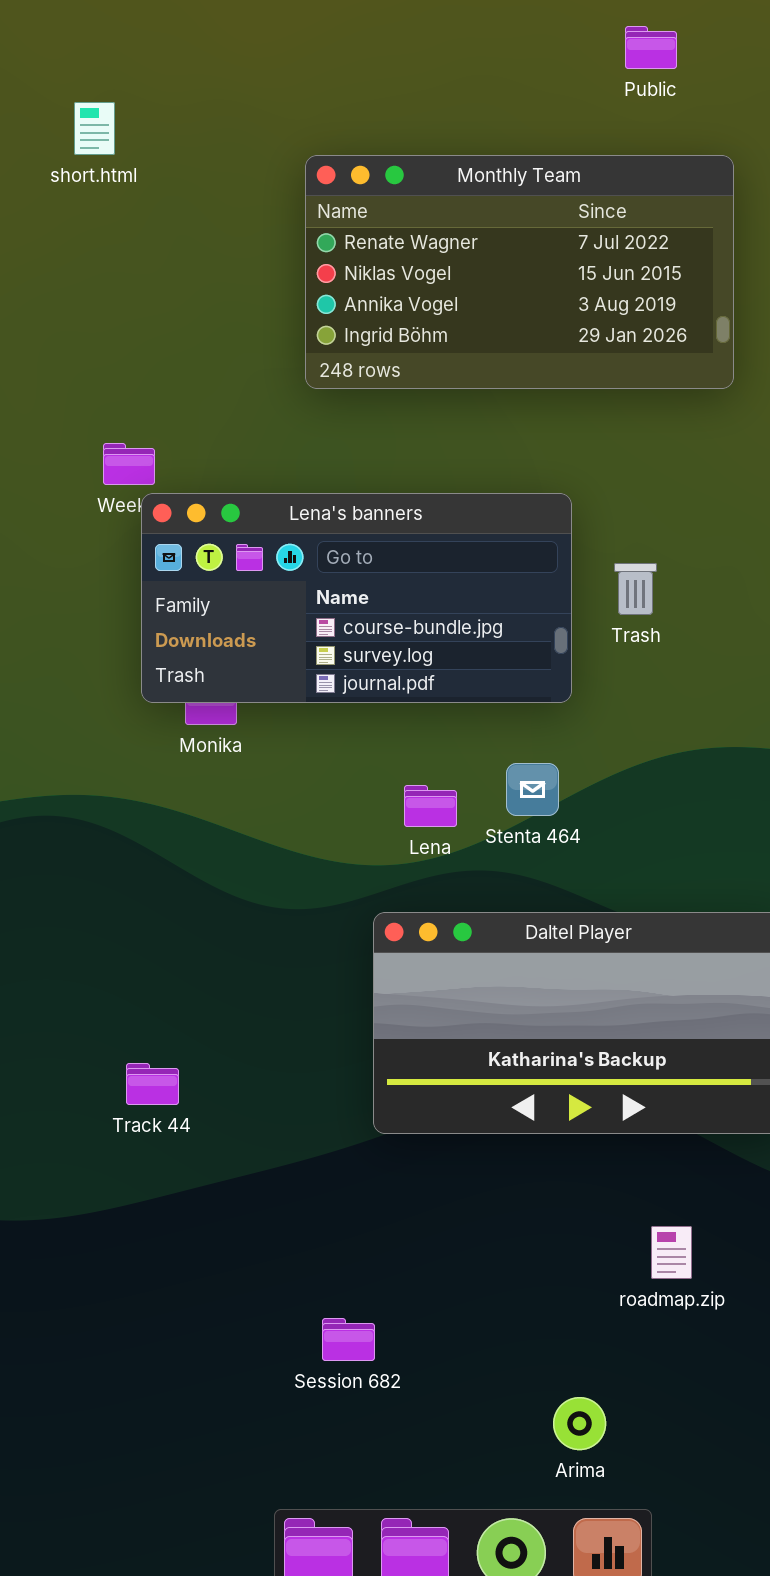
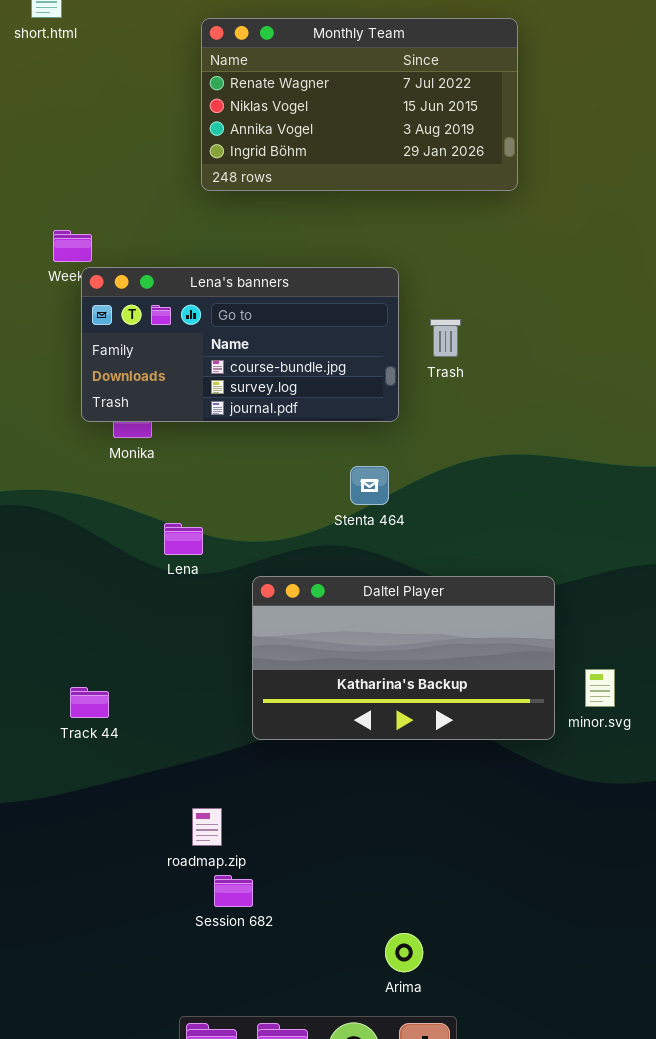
Lena: [404,785,457,827] -> [164,523,203,555], moved
roadmap.zip: [651,1226,692,1279] -> [192,808,222,846], moved

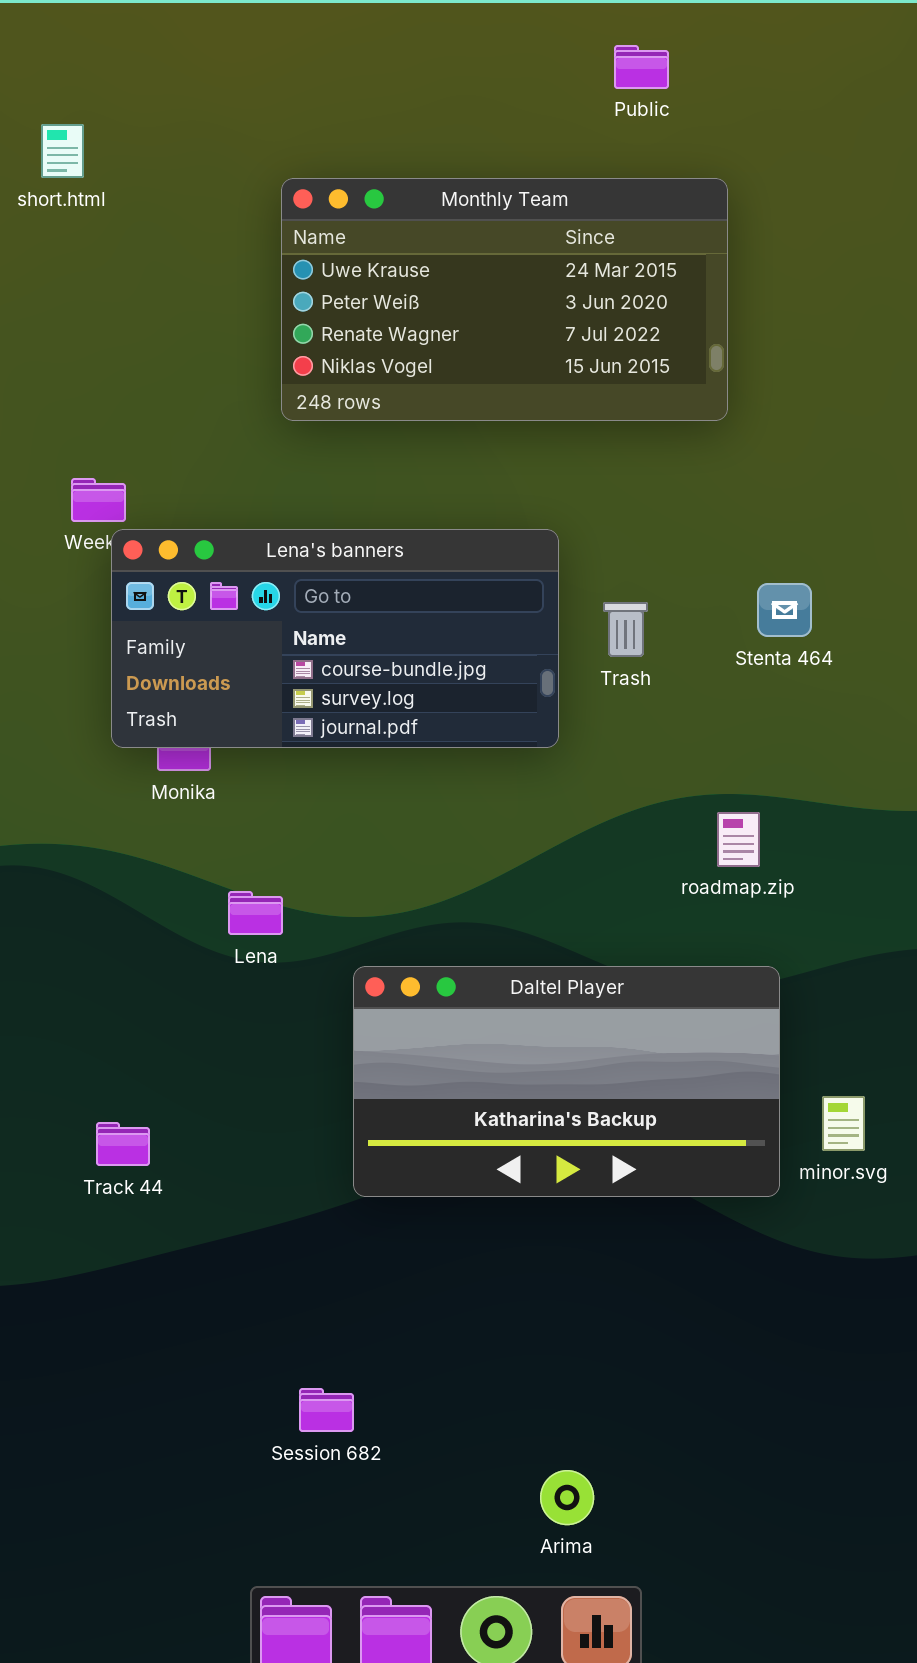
Monthly Team: [201,18,518,191] -> [281,178,728,421], scrolled up 2 rows
Stenta 464: [350,466,389,505] -> [757,583,812,637], moved
roadmap.zip: [192,808,222,846] -> [717,812,760,867], moved

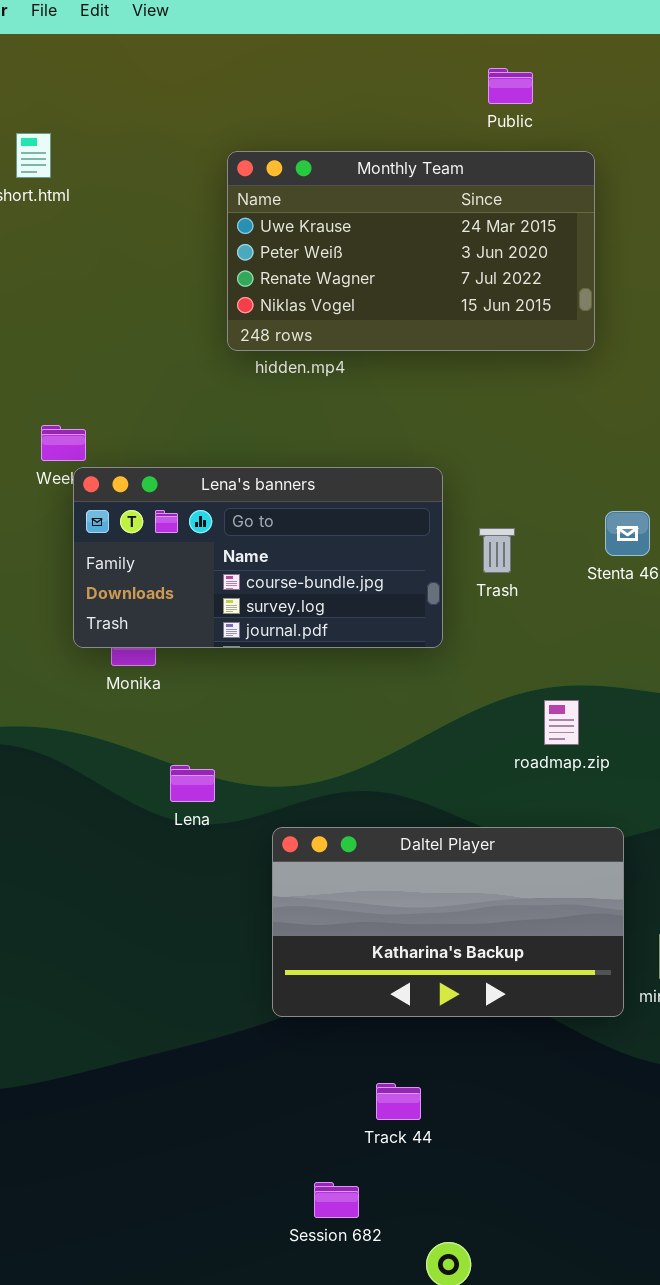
Monthly Team: [281,178,728,421] -> [227,151,595,351], moved
roadmap.zip: [717,812,760,867] -> [544,700,579,745], moved
Track 44: [96,1122,150,1166] -> [376,1083,421,1120], moved
Session 682: [299,1388,354,1432] -> [314,1182,359,1218], moved

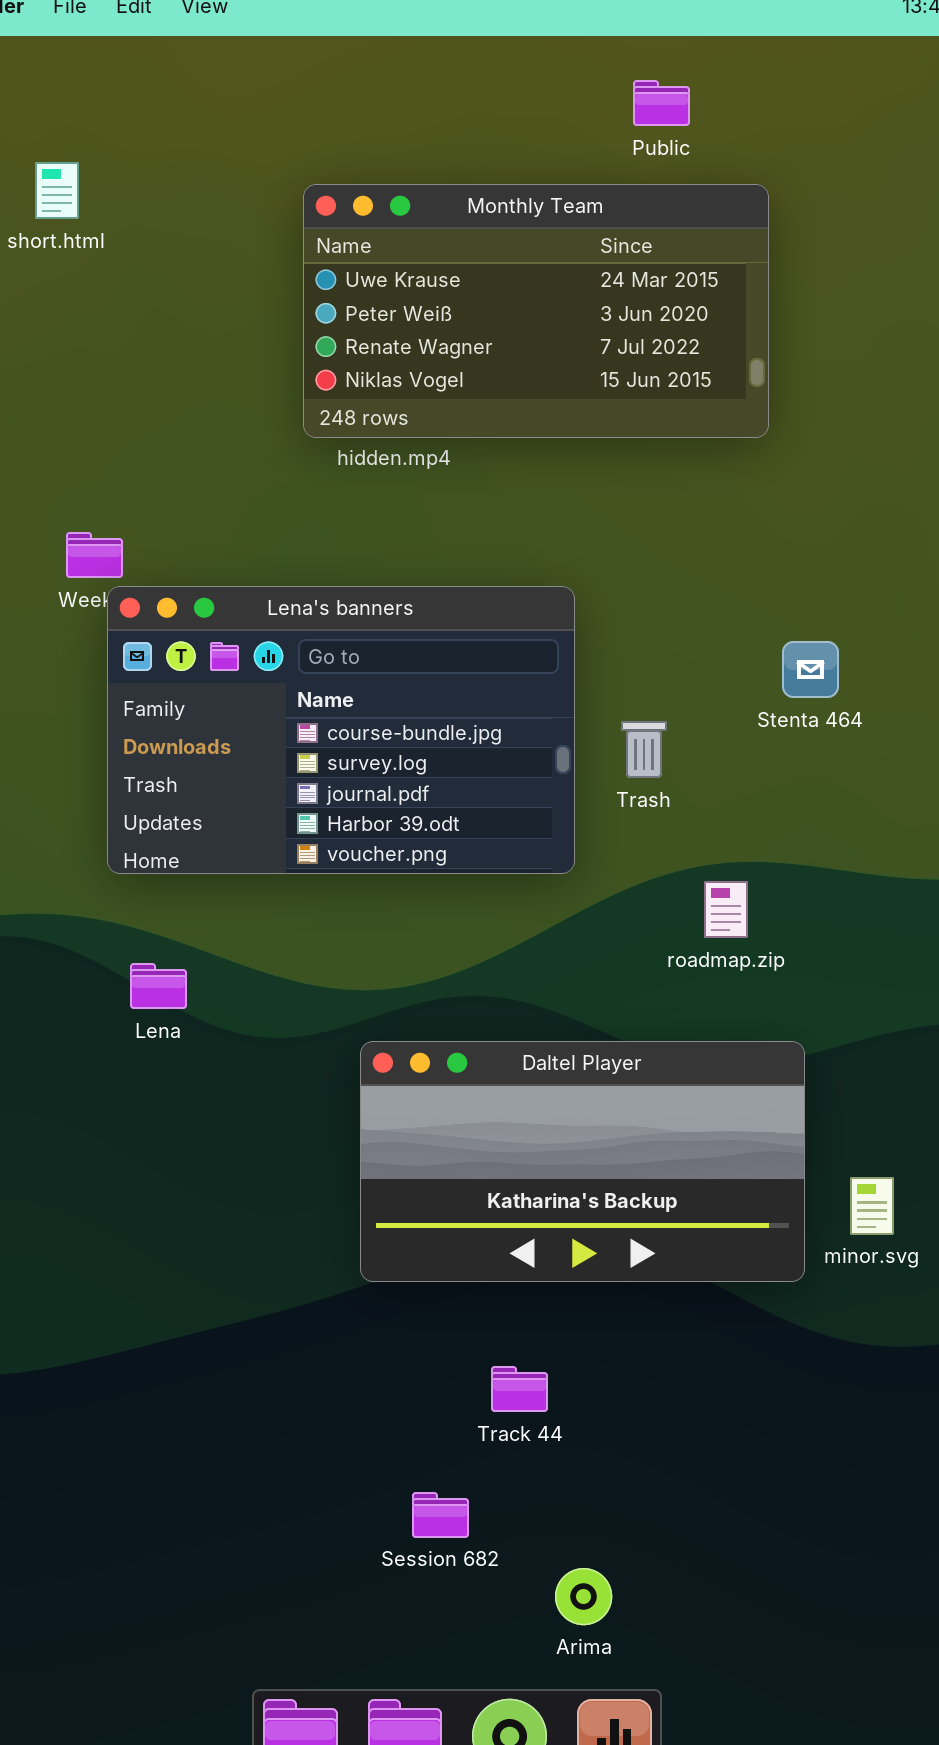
Lena's banners: [73,467,443,648] -> [107,586,575,874], resized
Trash: [479,528,515,573] -> [621,721,667,778], moved
Lena: [170,765,215,802] -> [130,963,187,1009], moved

